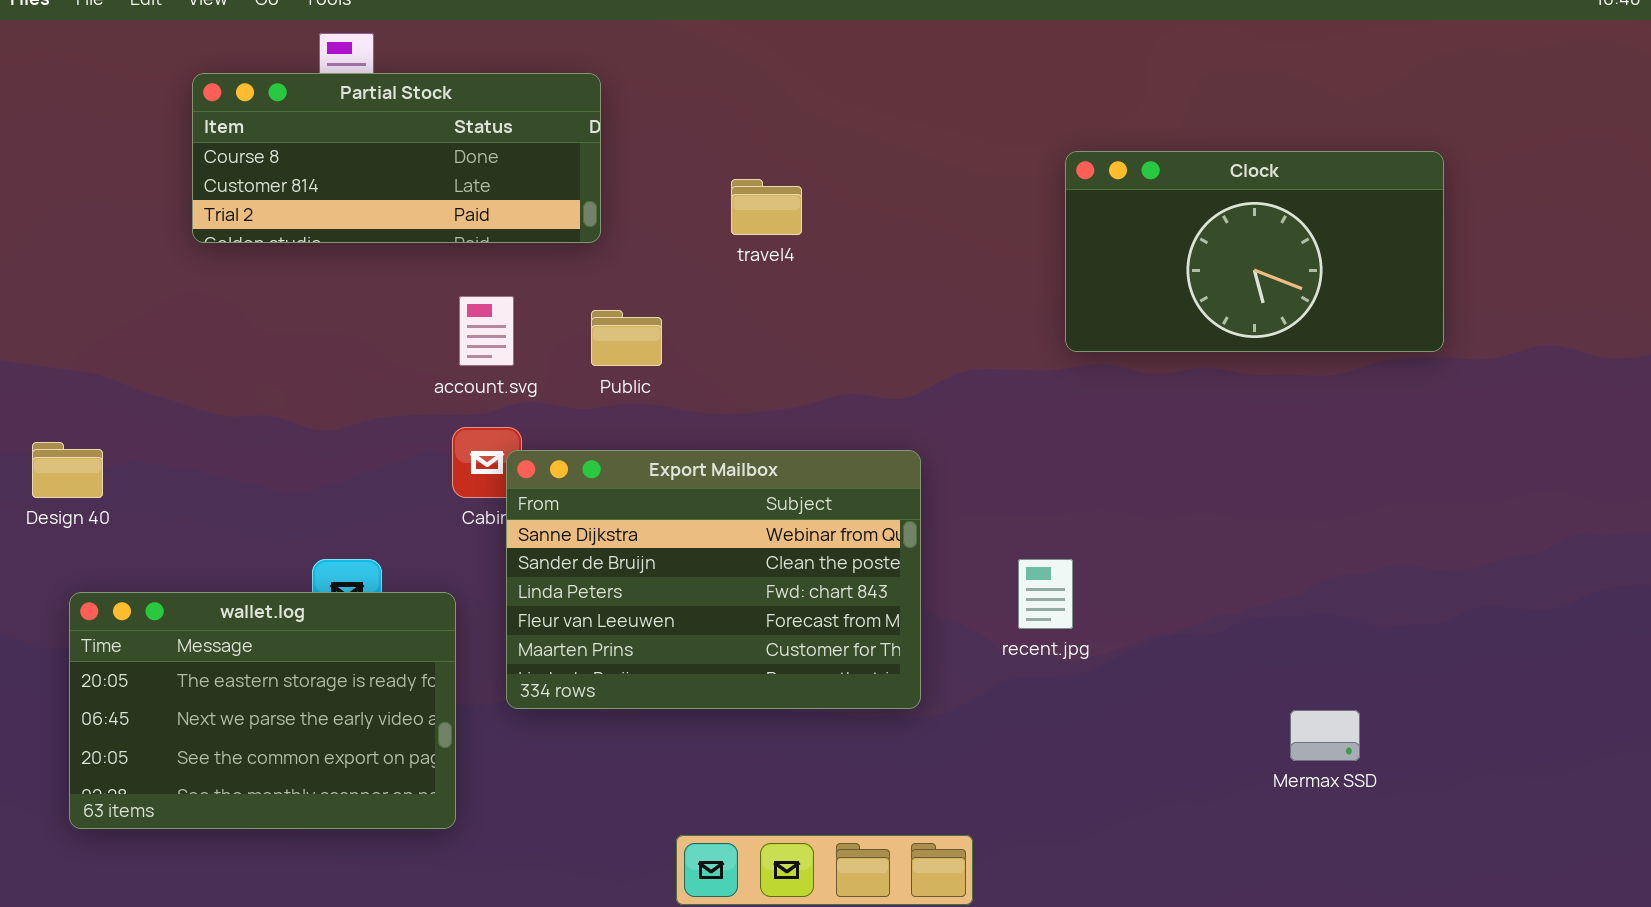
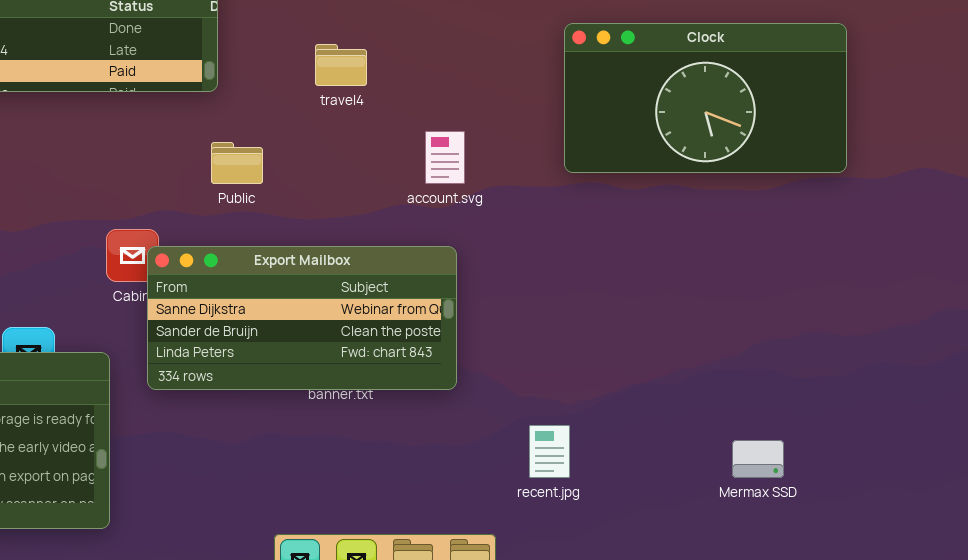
account.svg: [459,296,514,366] -> [425,131,465,184], moved
Export Mailbox: [506,450,921,709] -> [147,246,457,390], resized
recent.jpg: [1018,559,1073,629] -> [529,425,570,478], moved

